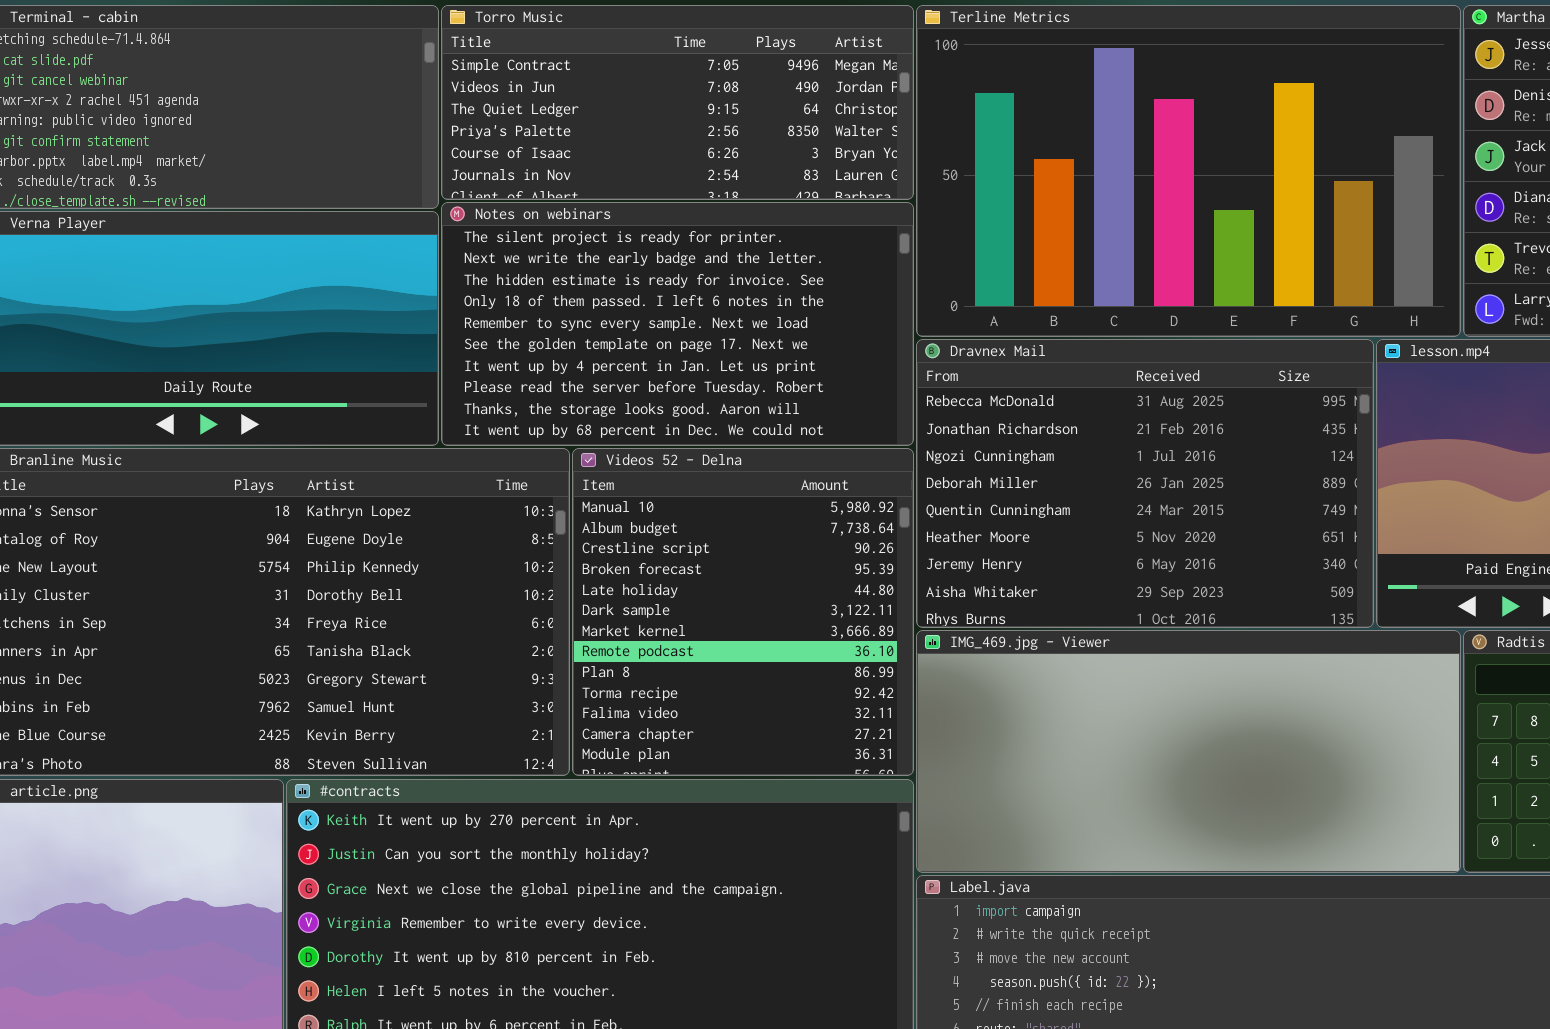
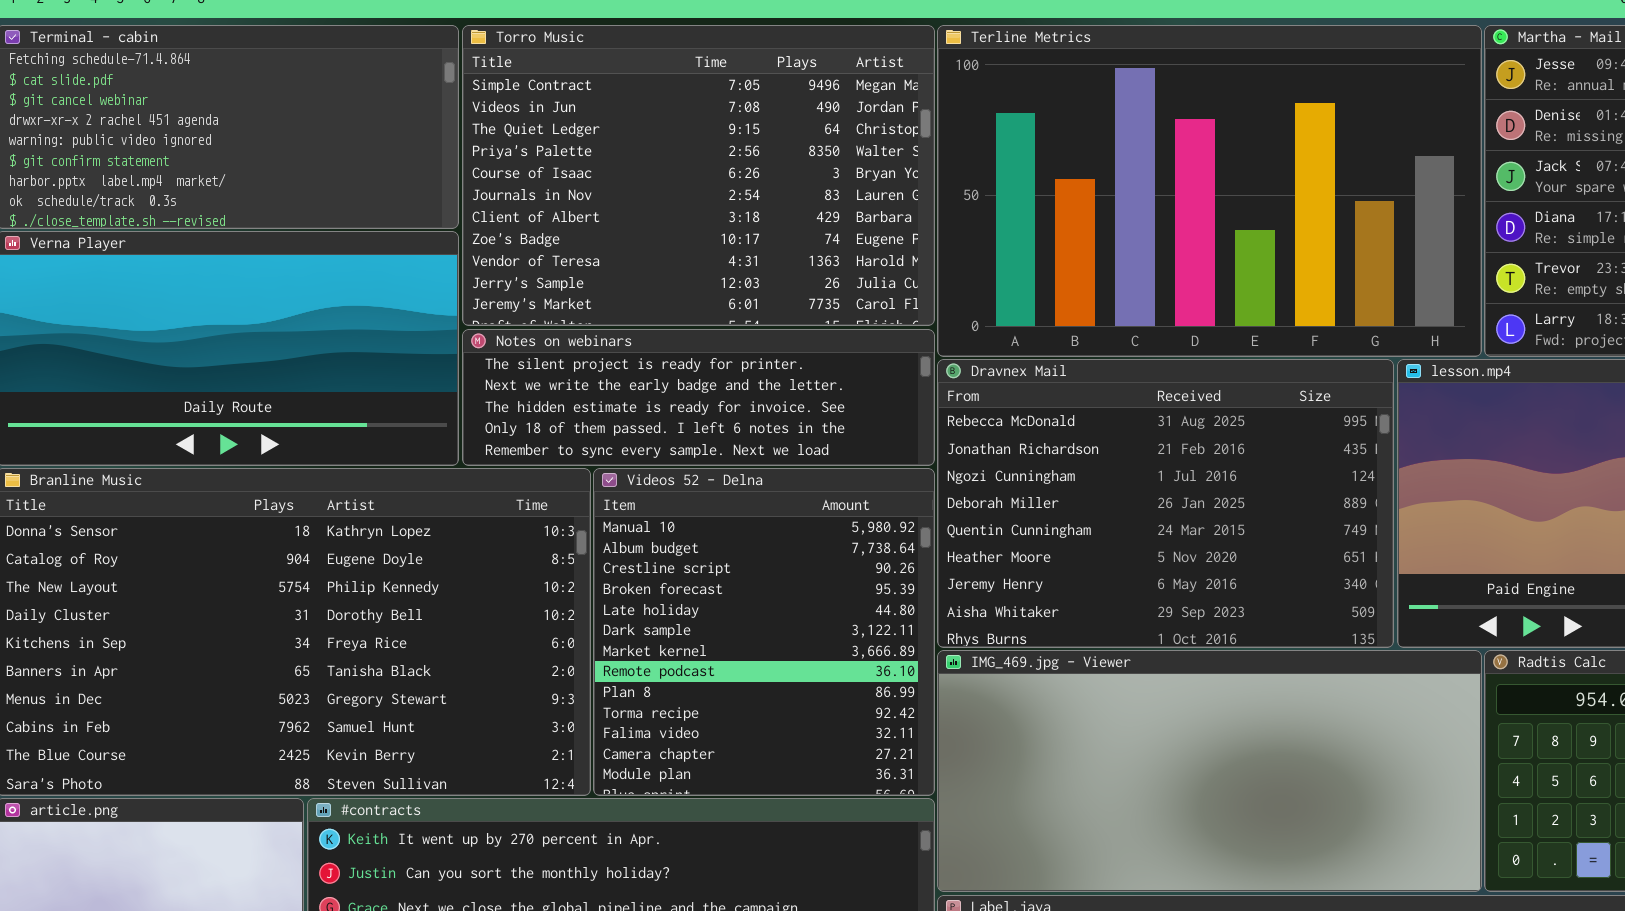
Torro Music: [441,5,914,200] -> [462,25,935,326], resized
Notes on webinars: [441,202,914,446] -> [462,329,935,466], resized

